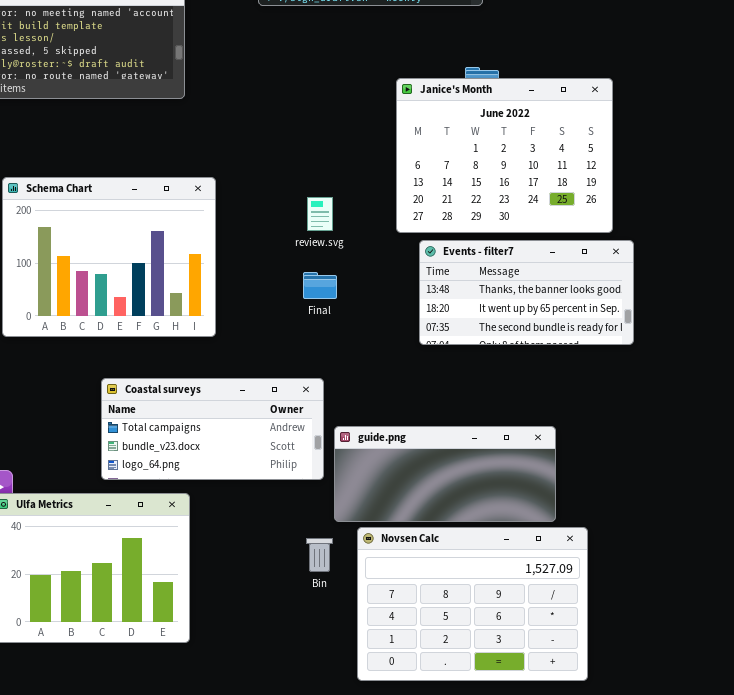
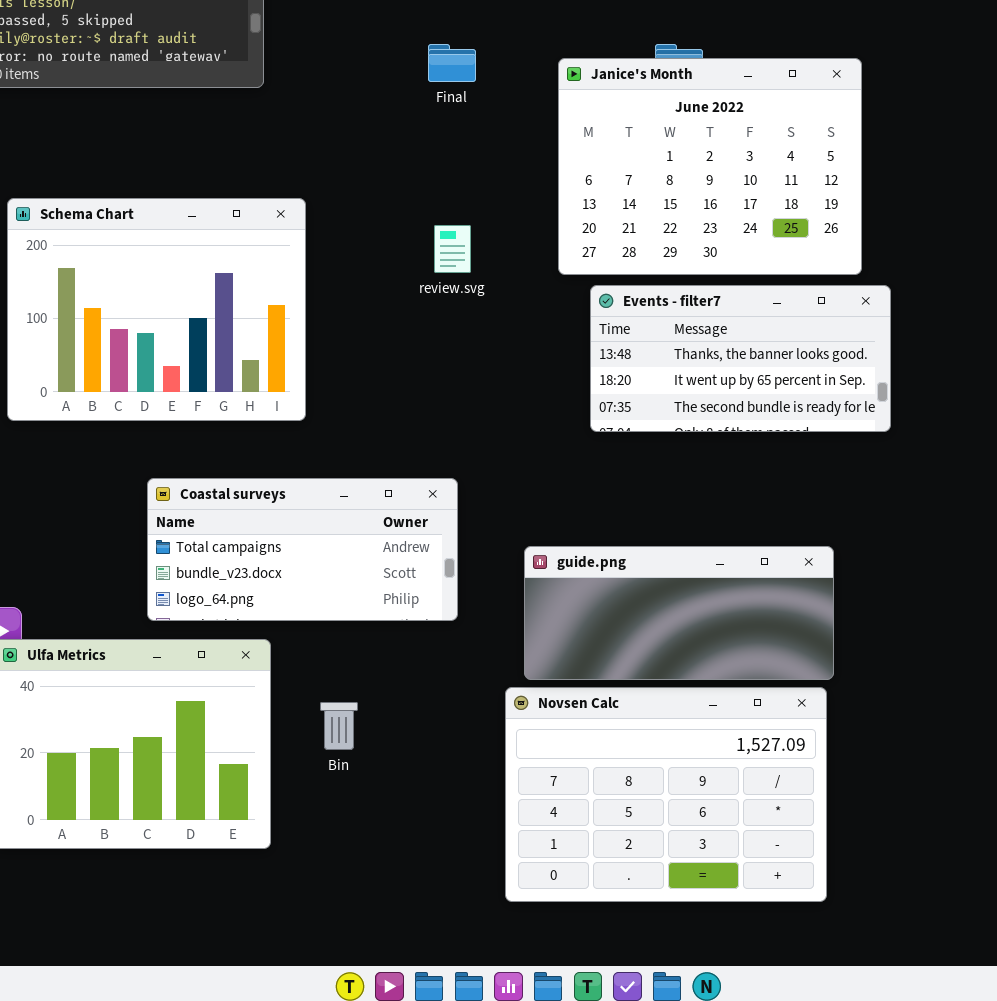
Final: [303,272,337,299] -> [428,44,476,82], moved
guide.png: [334,426,556,522] -> [524,546,834,680], moved
Bin: [306,538,333,572] -> [320,702,358,750], moved

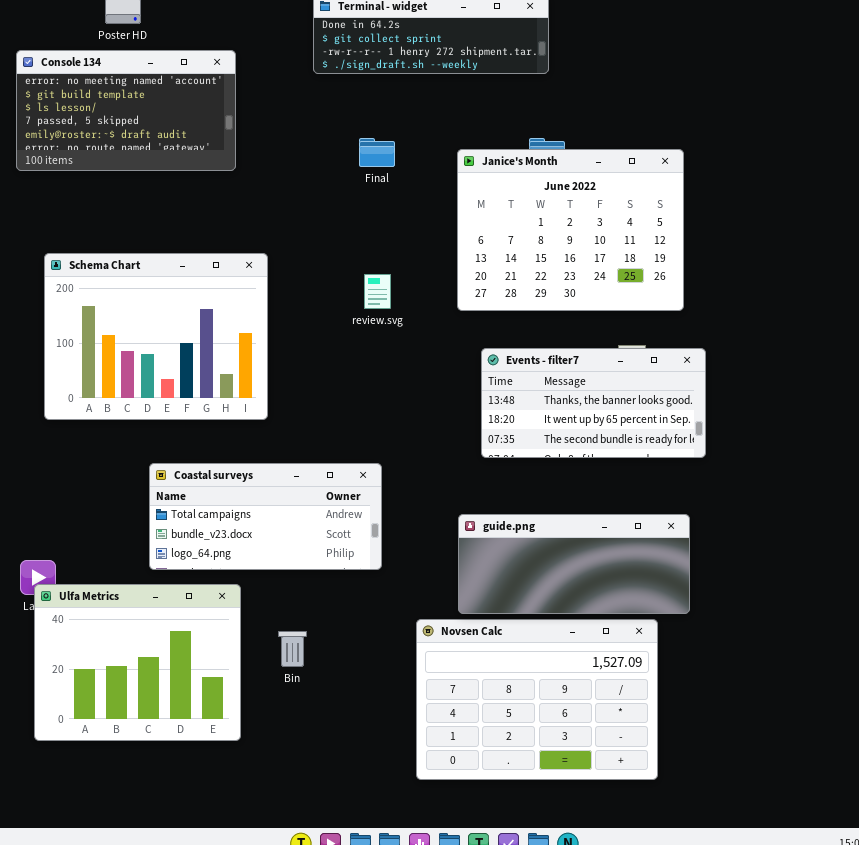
Events - filter7: [590,285,891,432] -> [481,348,706,458], moved
guide.png: [524,546,834,680] -> [458,514,690,614], moved

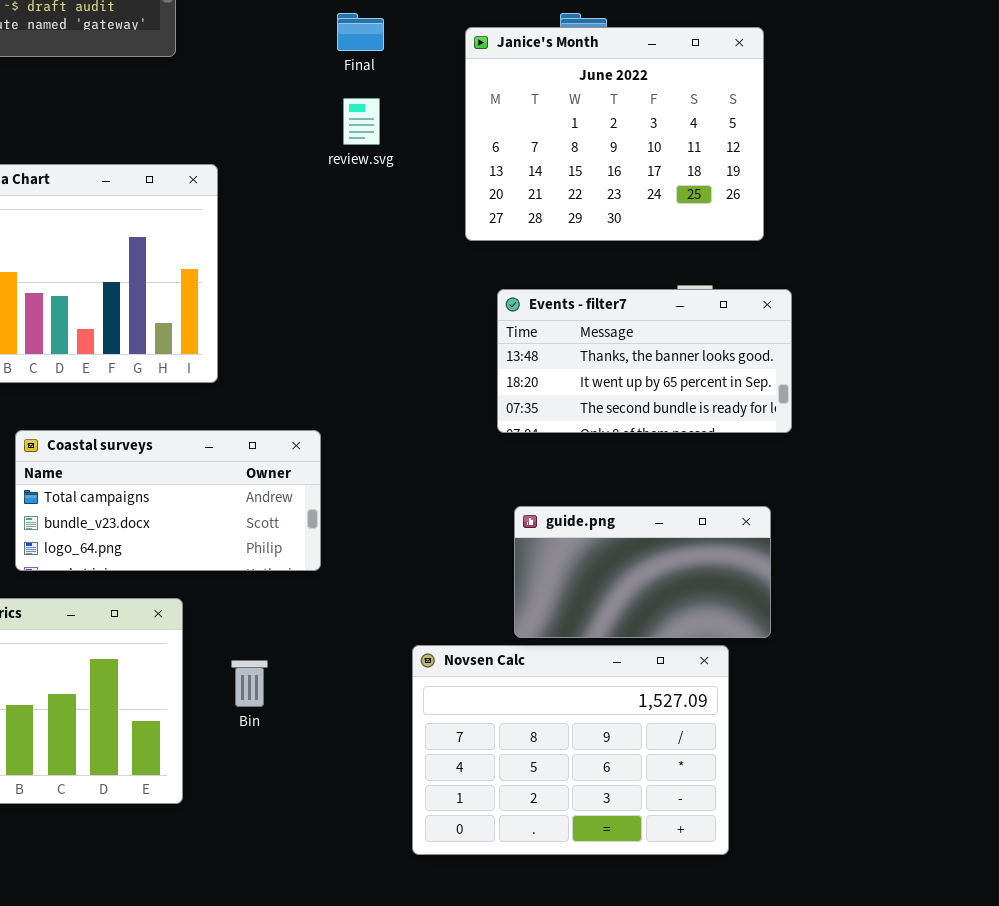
review.svg: [364,274,391,309] -> [343,98,380,145], moved
Coastal surveys: [149,463,382,570] -> [15,430,321,571], moved
guide.png: [458,514,690,614] -> [514,506,771,638], resized

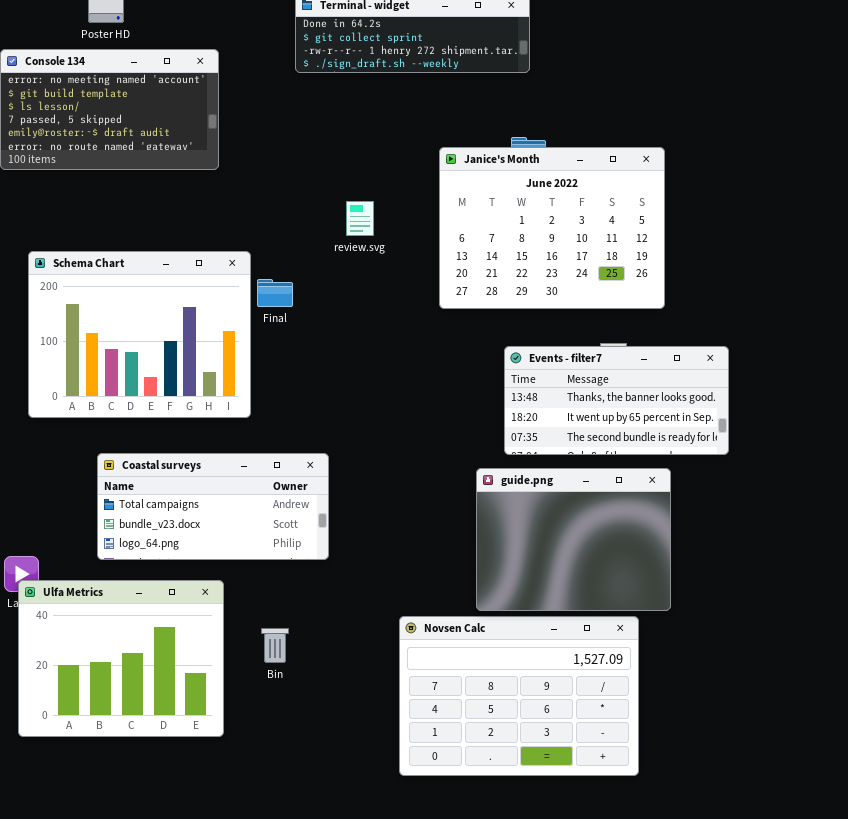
Final: [337,13,384,51] -> [257,279,293,307], moved
Events - filter7: [497,289,792,433] -> [504,346,729,455], moved
guide.png: [514,506,771,638] -> [476,468,671,611], resized

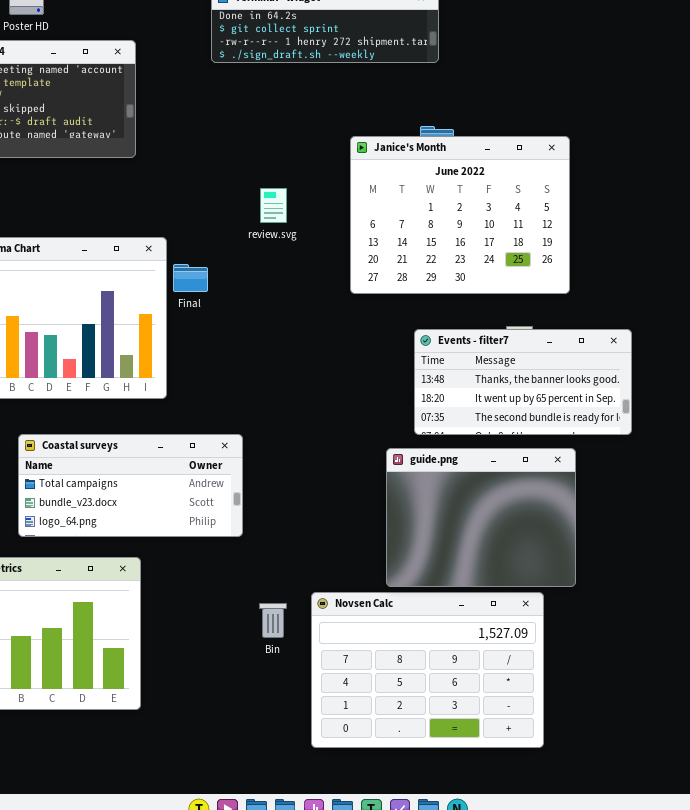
Bin: [261,628,289,663] -> [259,603,287,638], moved

